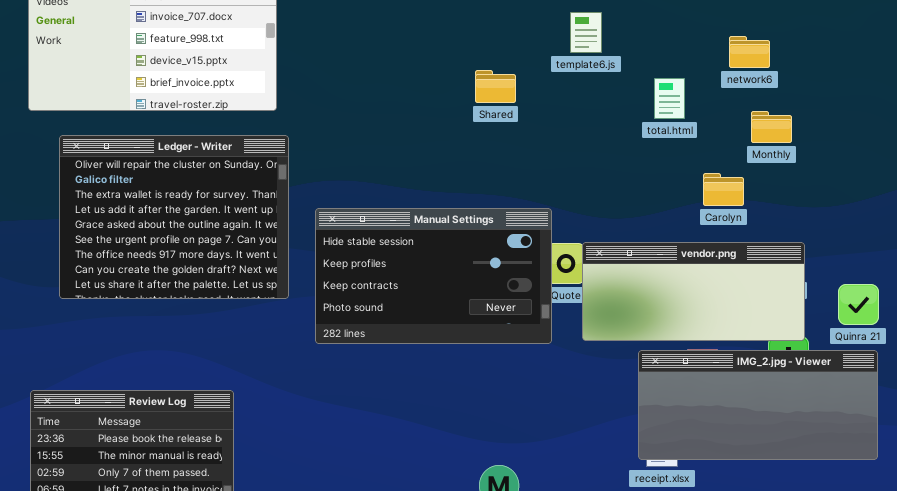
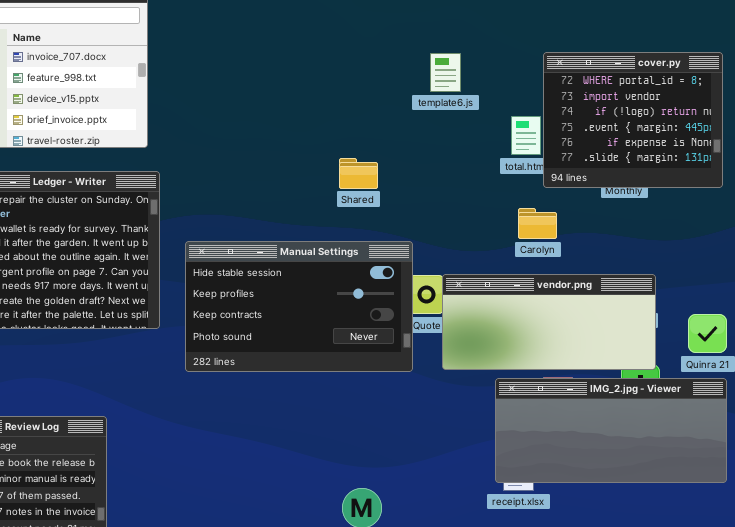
cover.py: none -> [543,52,723,188], opened
Shared: [475,70,516,103] -> [339,158,378,189], moved
Carolyn: [703,173,744,206] -> [518,208,557,239], moved

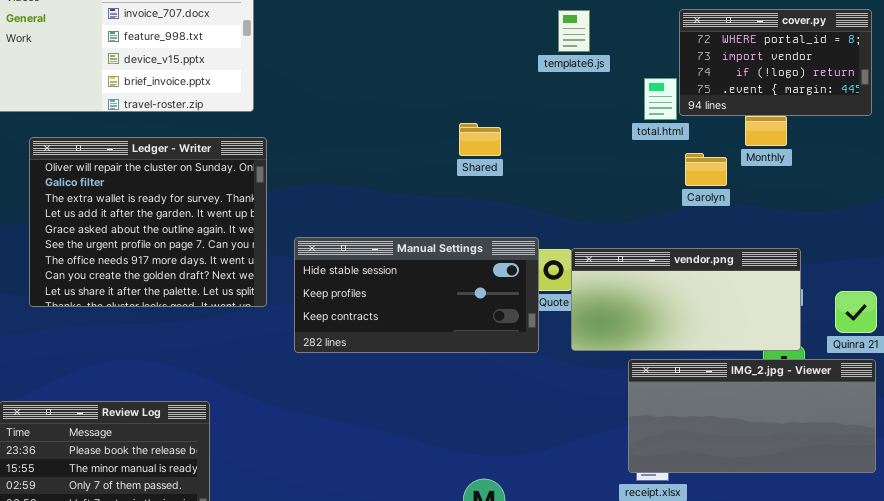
cover.py: [543,52,723,188] -> [679,9,872,116], resized
Carolyn: [518,208,557,239] -> [685,153,727,186], moved
Manual Settings: [185,241,413,372] -> [294,237,539,353], resized

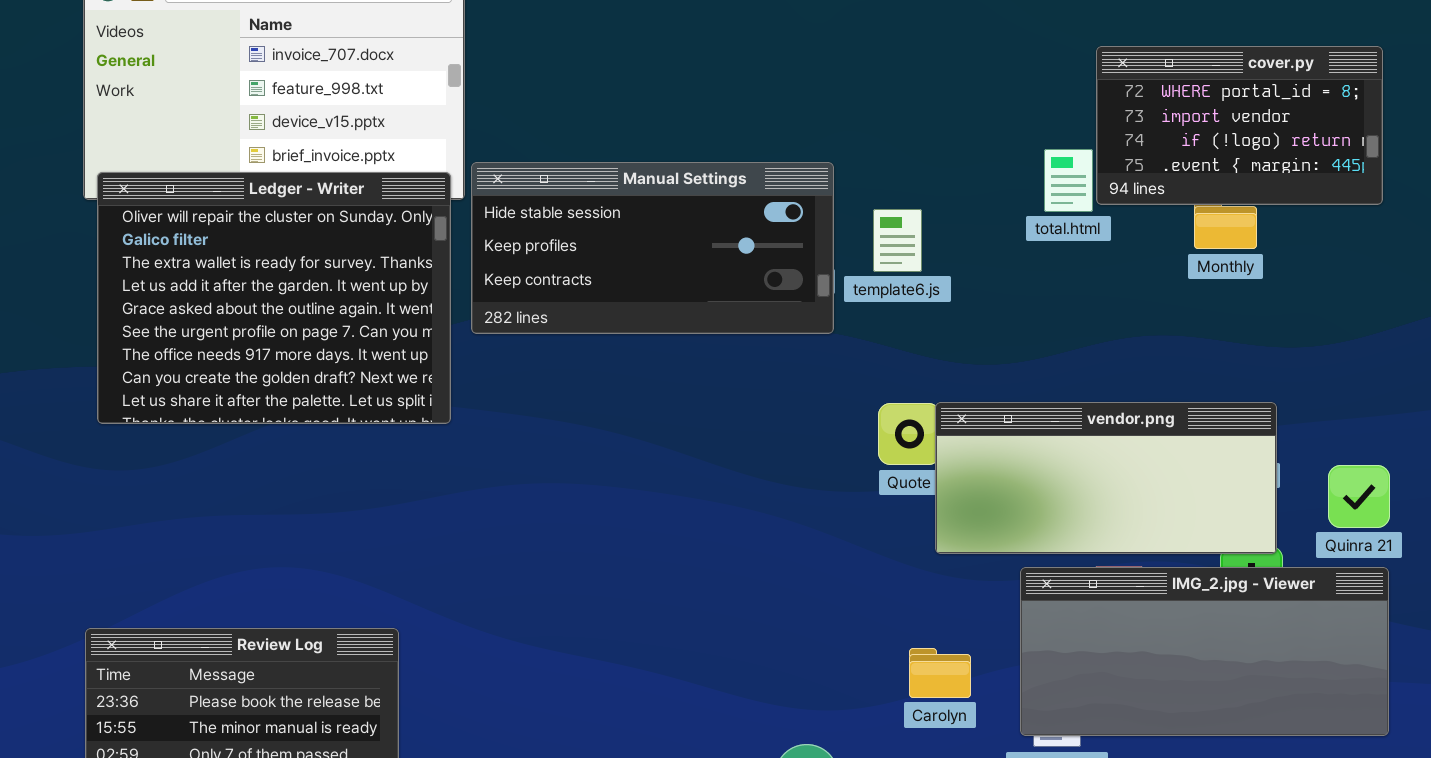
template6.js: [558,10,590,52] -> [873,209,922,272], moved
Ledger - Writer: [29,137,267,307] -> [97,172,451,424], moved
Carolyn: [685,153,727,186] -> [909,648,971,698], moved
Manual Settings: [294,237,539,353] -> [471,162,834,334], moved

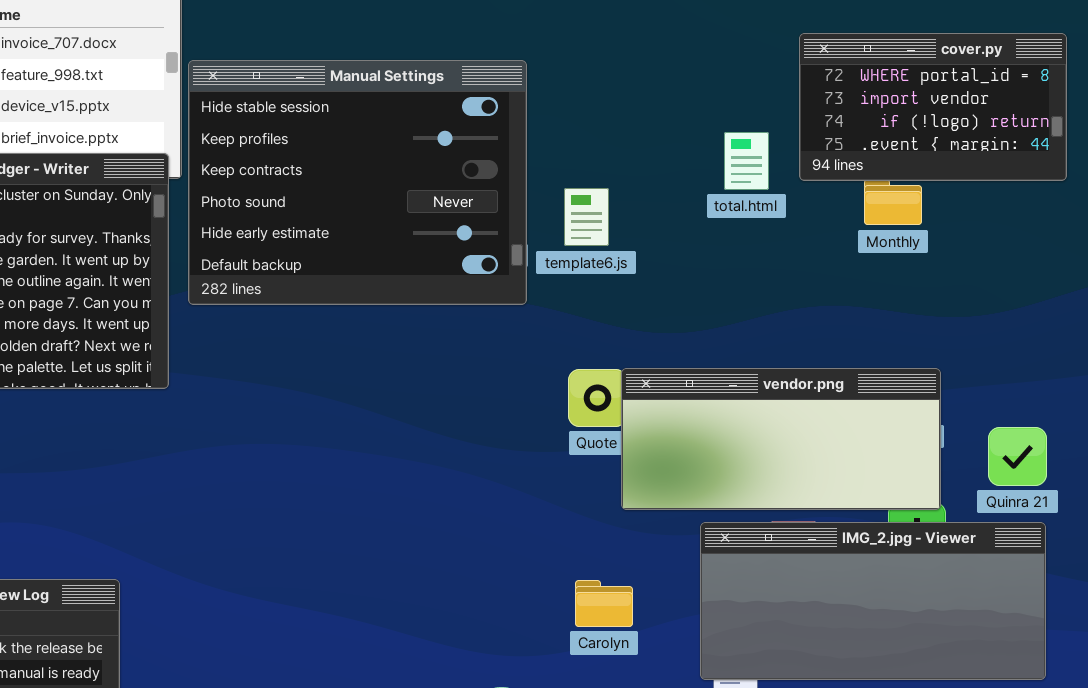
cover.py: [1096,46,1383,205] -> [799,33,1067,181], moved
Manual Settings: [471,162,834,334] -> [188,60,527,305], resized
Carolyn: [909,648,971,698] -> [575,580,633,627], moved

